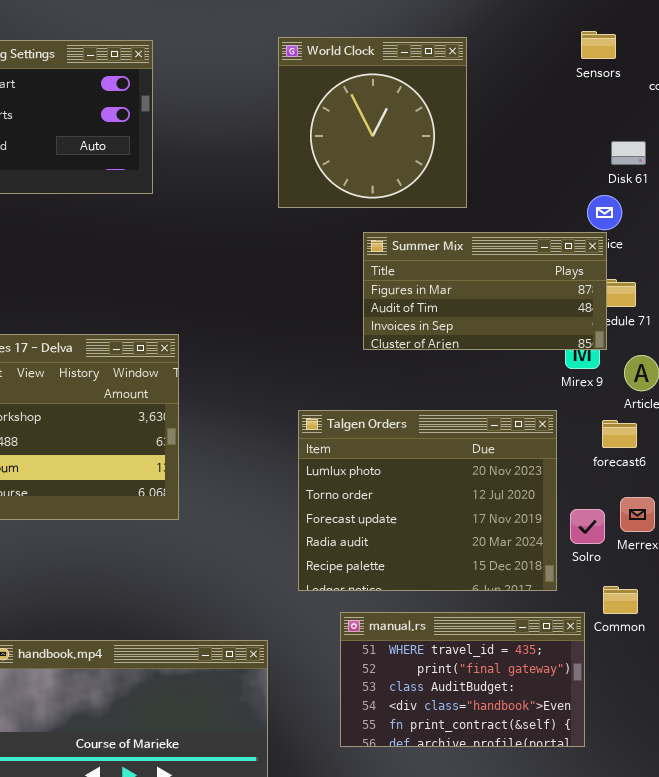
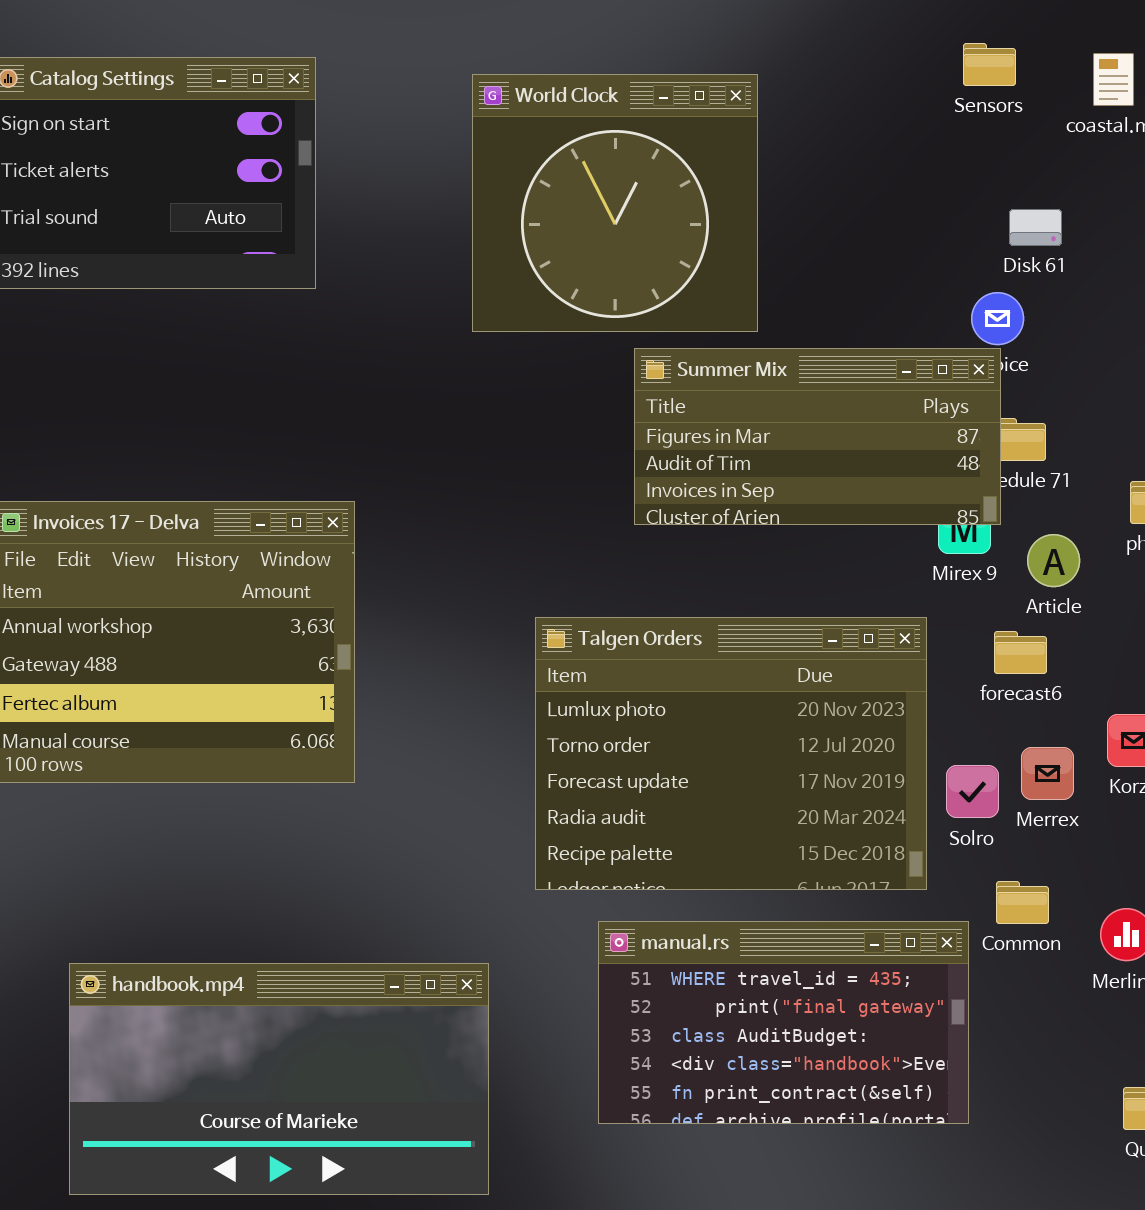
World Clock: [278,37,467,208] -> [472,74,758,332], moved

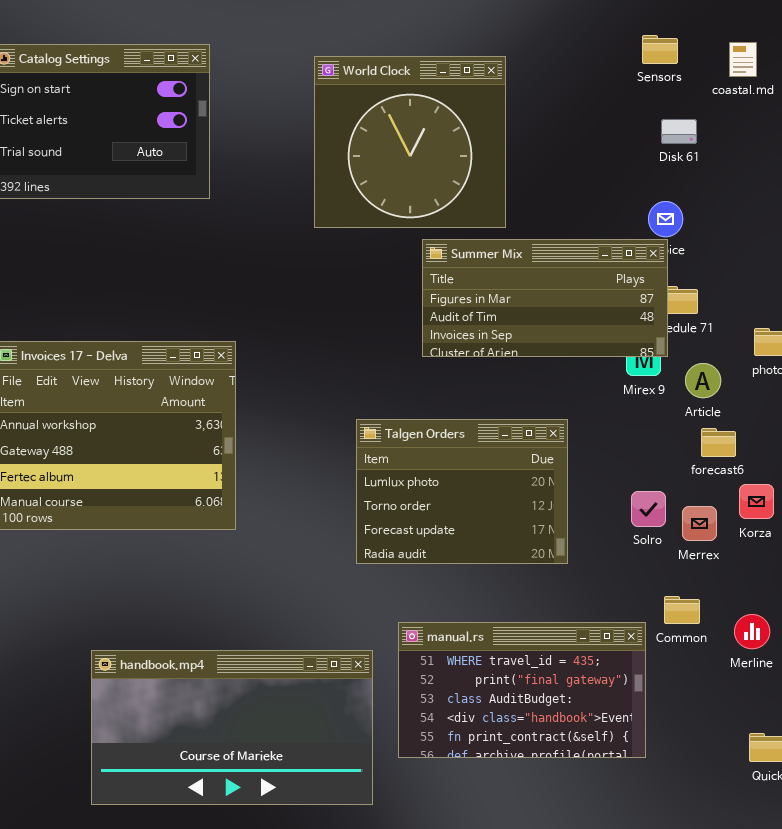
Disk 61: [1009,209,1062,246] -> [661,119,697,144], moved
Talgen Orders: [535,617,927,890] -> [356,419,568,564], resized
forecast6: [994,631,1047,674] -> [701,428,736,457], moved
Solro: [946,765,999,818] -> [631,491,666,527], moved
handbook.mp4: [69,963,489,1195] -> [91,650,373,805], moved

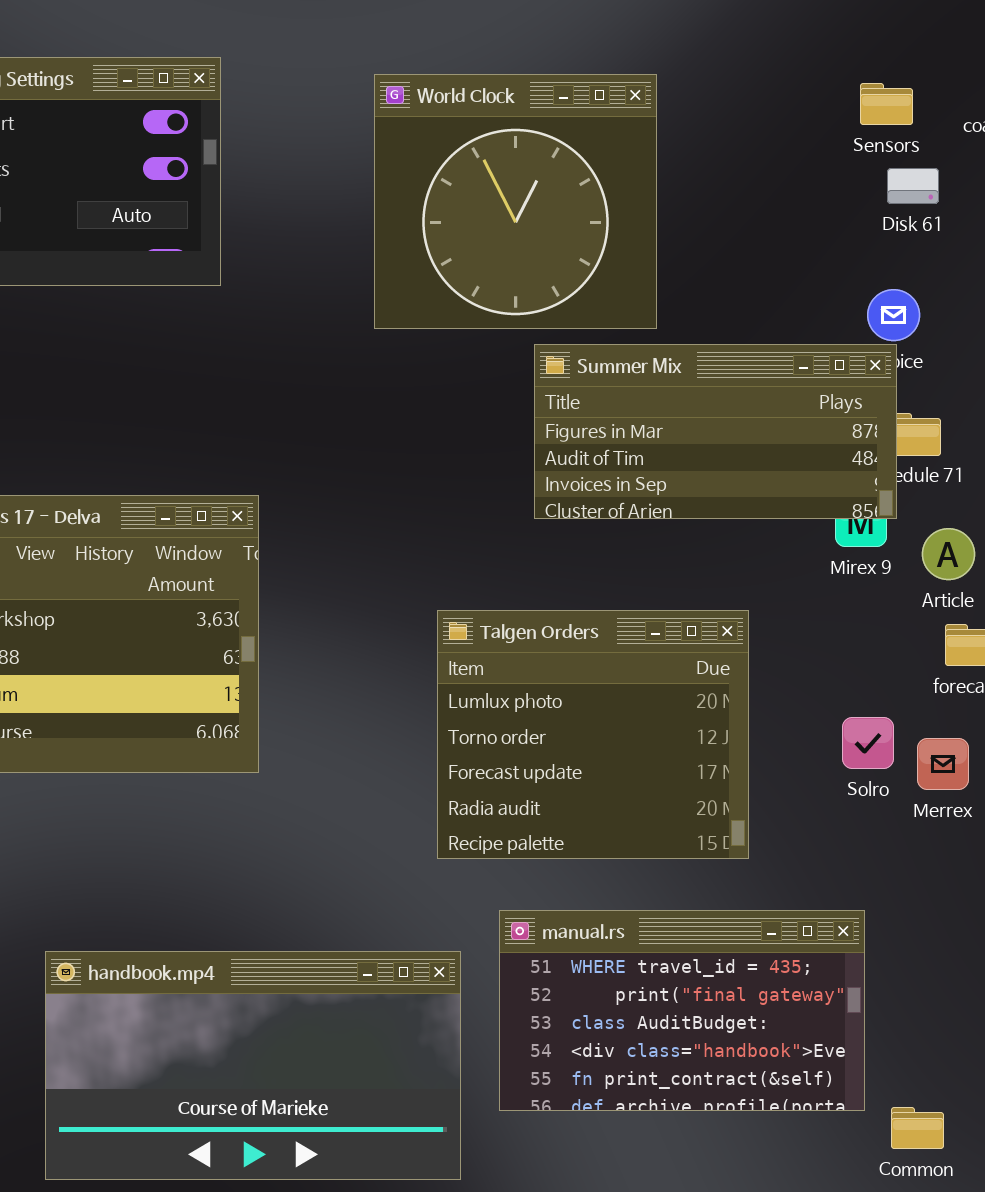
Sensors: [642,35,678,64] -> [860,83,913,125], moved
Talgen Orders: [356,419,568,564] -> [437,610,749,859], resized
Common: [664,596,700,624] -> [891,1107,944,1149], moved

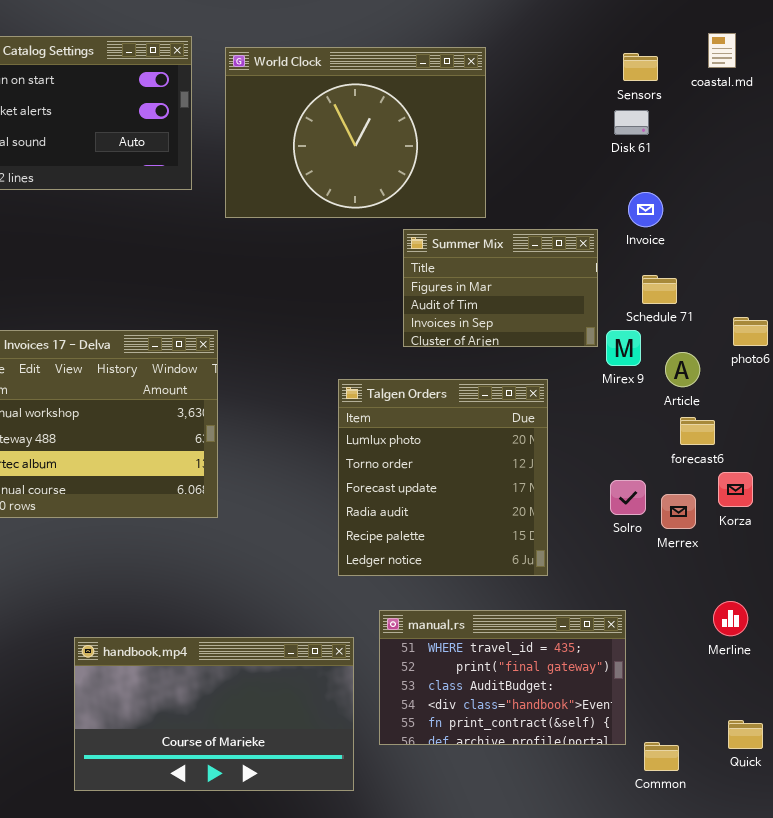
World Clock: [374,74,657,329] -> [225,47,486,218], resized
Disk 61: [887,168,939,204] -> [614,110,649,135], moved
Summer Mix: [534,344,897,519] -> [403,229,598,347], resized
Talgen Orders: [437,610,749,859] -> [338,379,548,576], resized

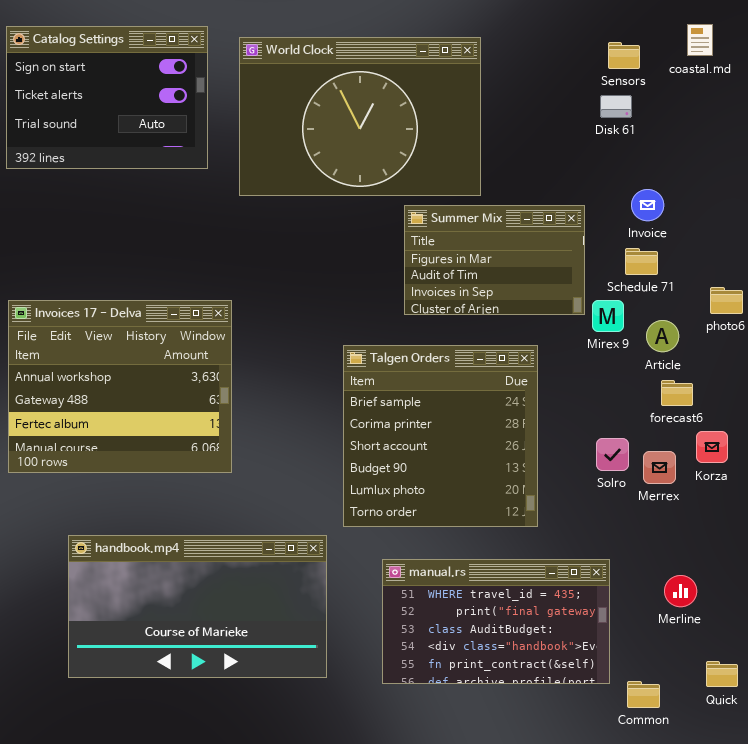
Invoice: [628,192,663,227] -> [631,189,664,221], moved
Talgen Orders: [338,379,548,576] -> [343,345,538,527], scrolled up 4 rows
Merline: [713,601,748,636] -> [664,575,697,607], moved
handbook.mp4: [74,637,354,791] -> [68,535,327,678], moved

